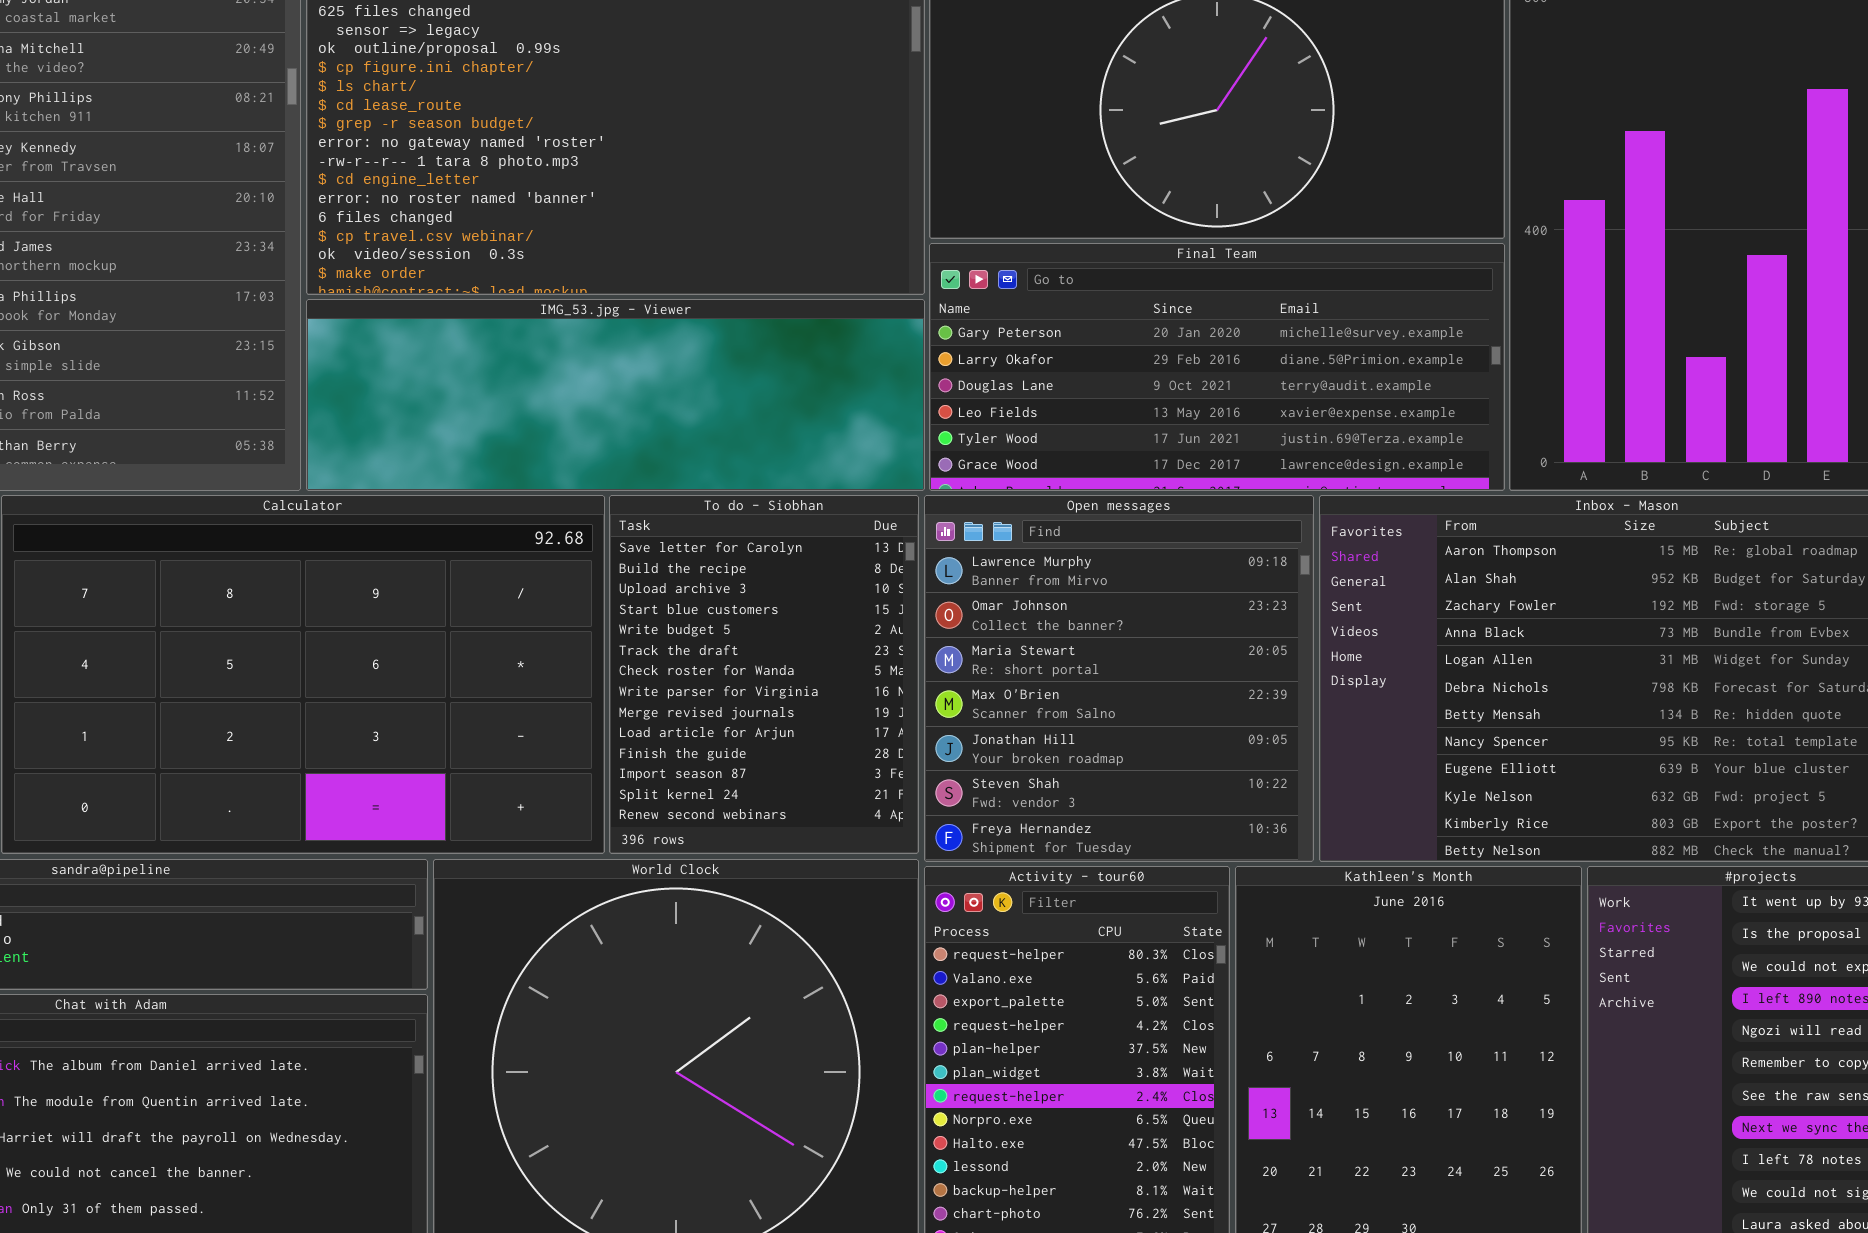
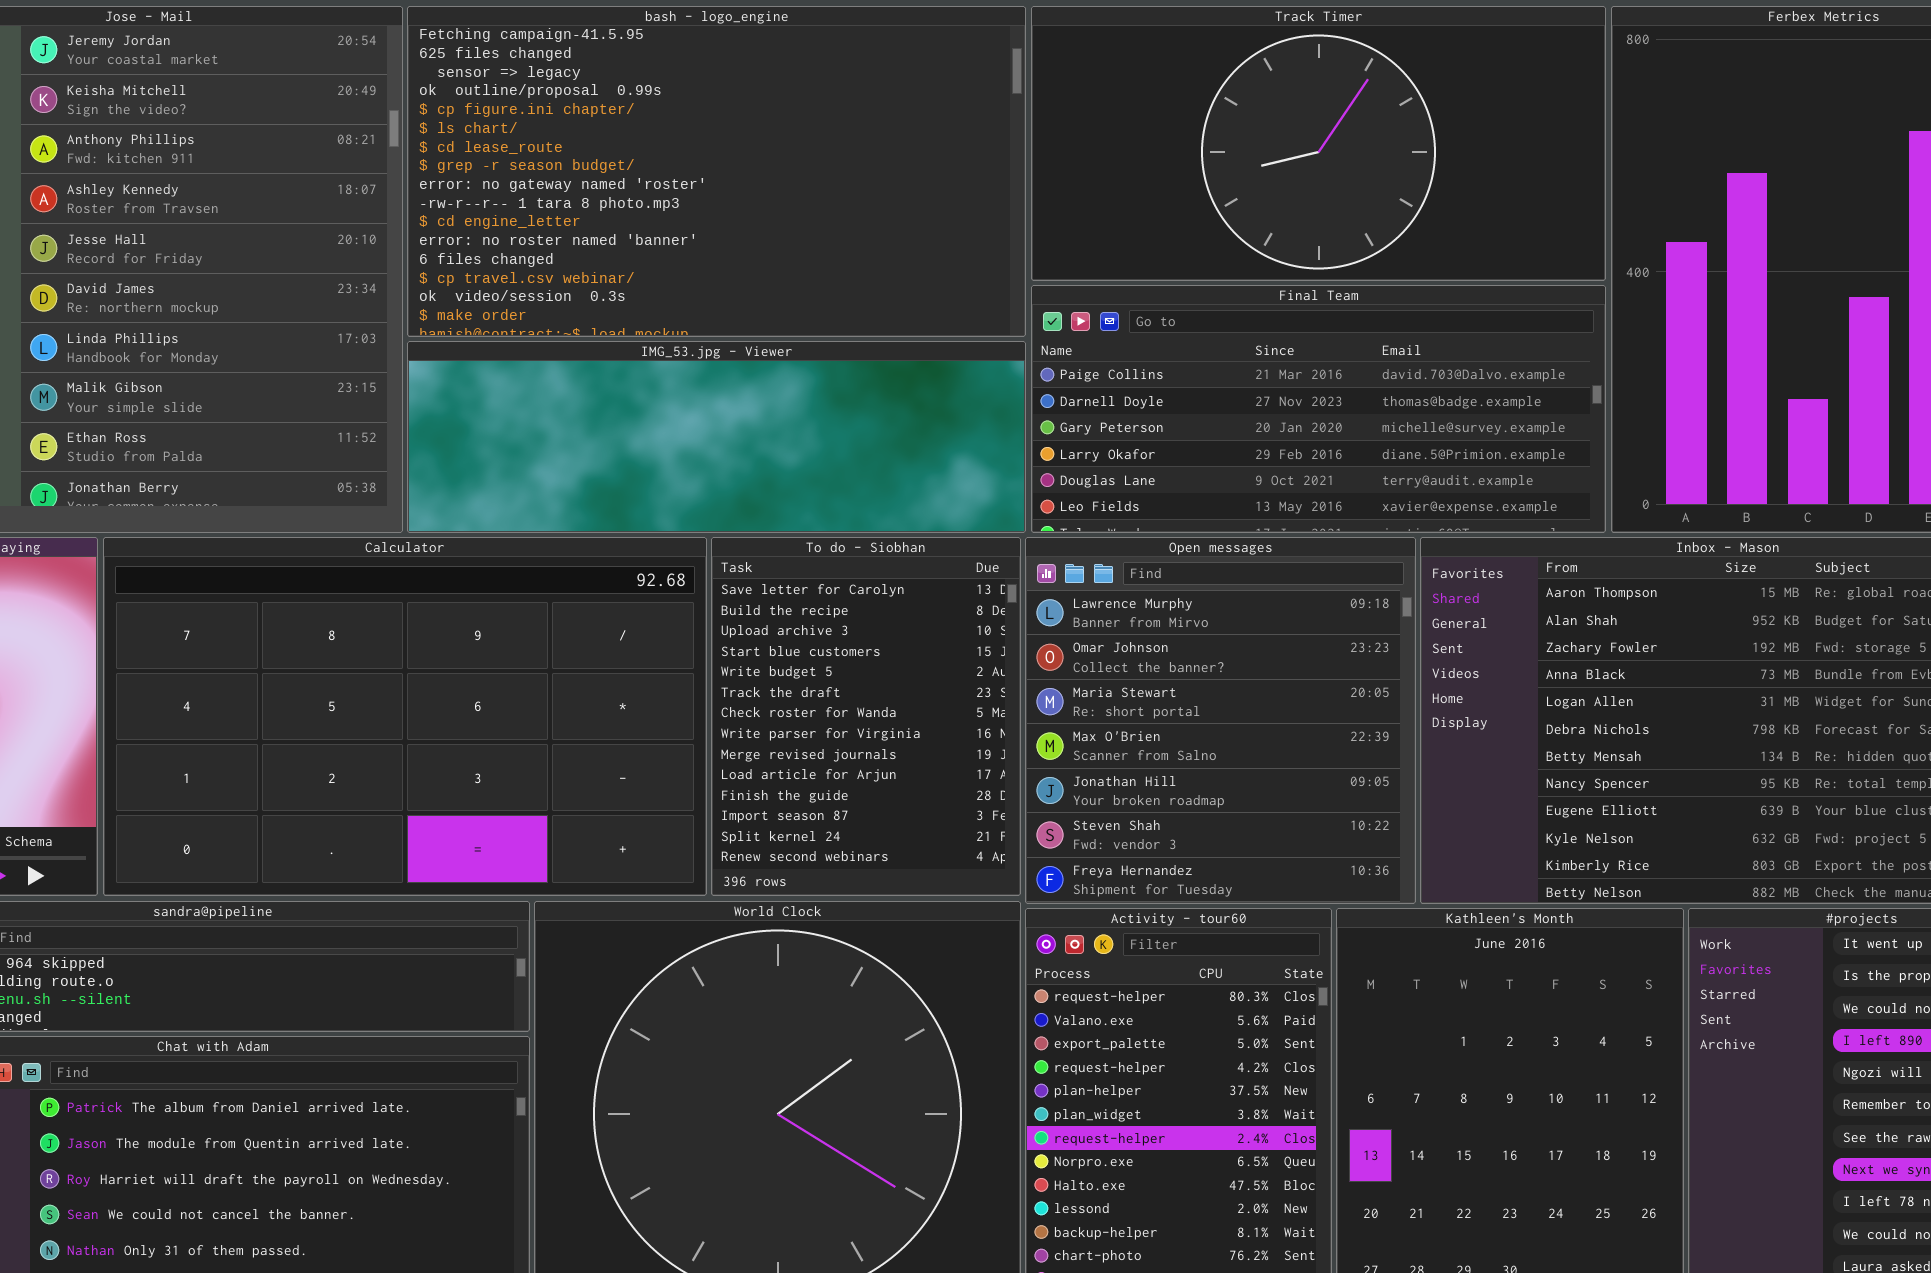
Final Team: [929,243,1505,491] -> [1031,285,1606,533], scrolled up 2 rows

